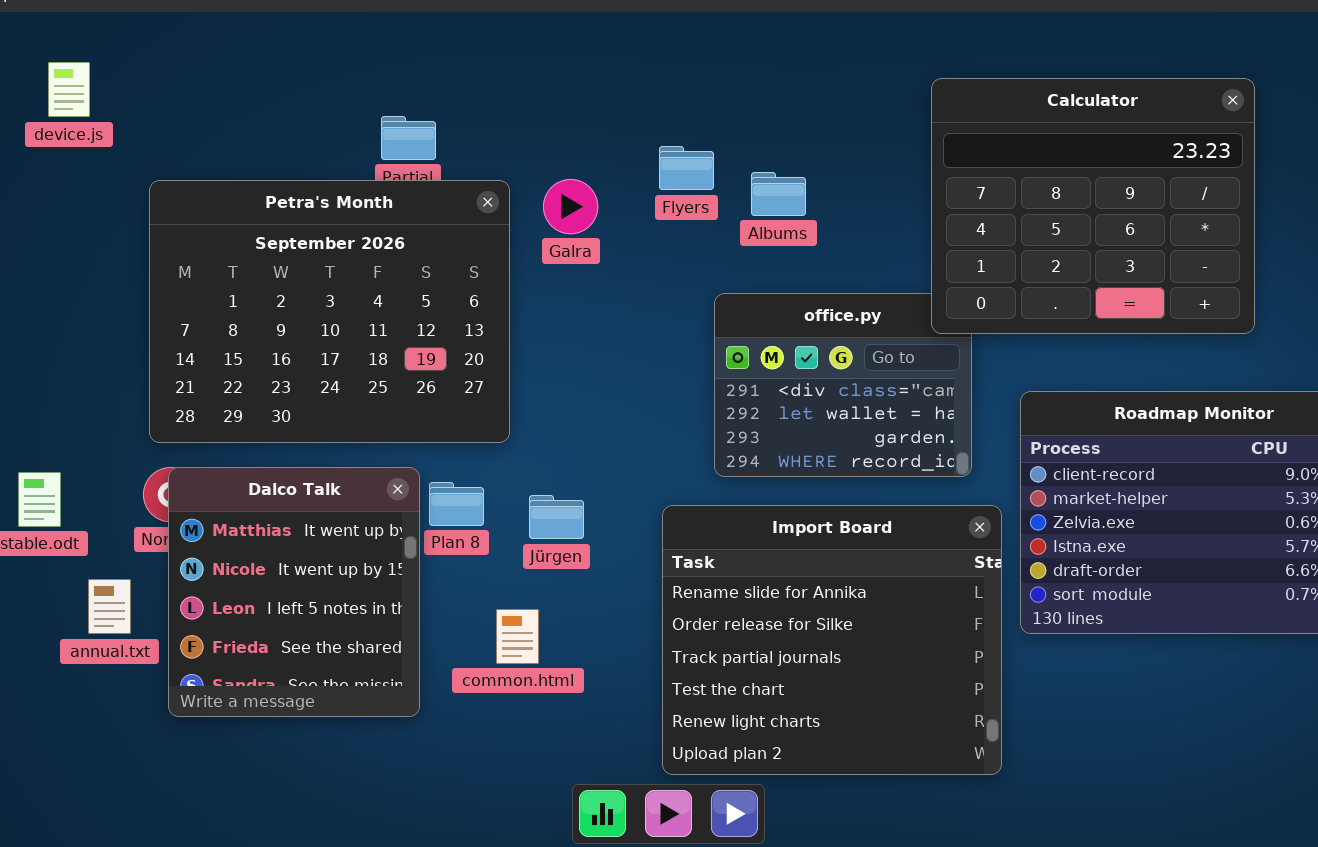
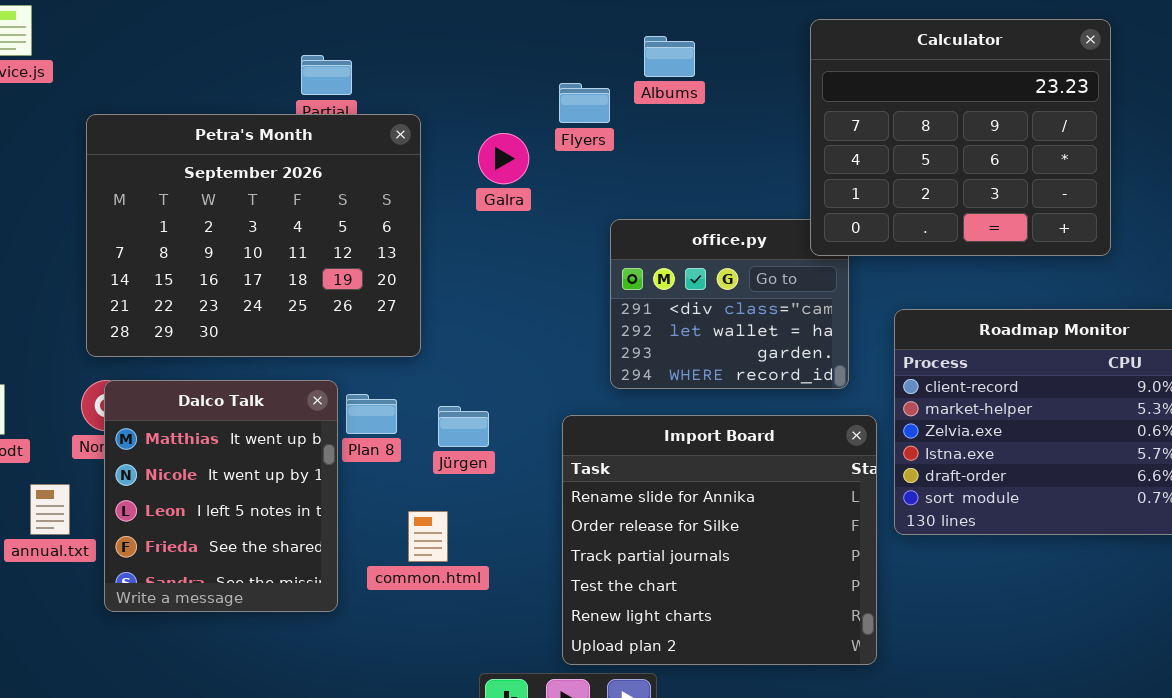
Albums: [751,172,806,216] -> [644,36,695,77], moved
Galra: [543,179,598,234] -> [478,133,529,184], moved

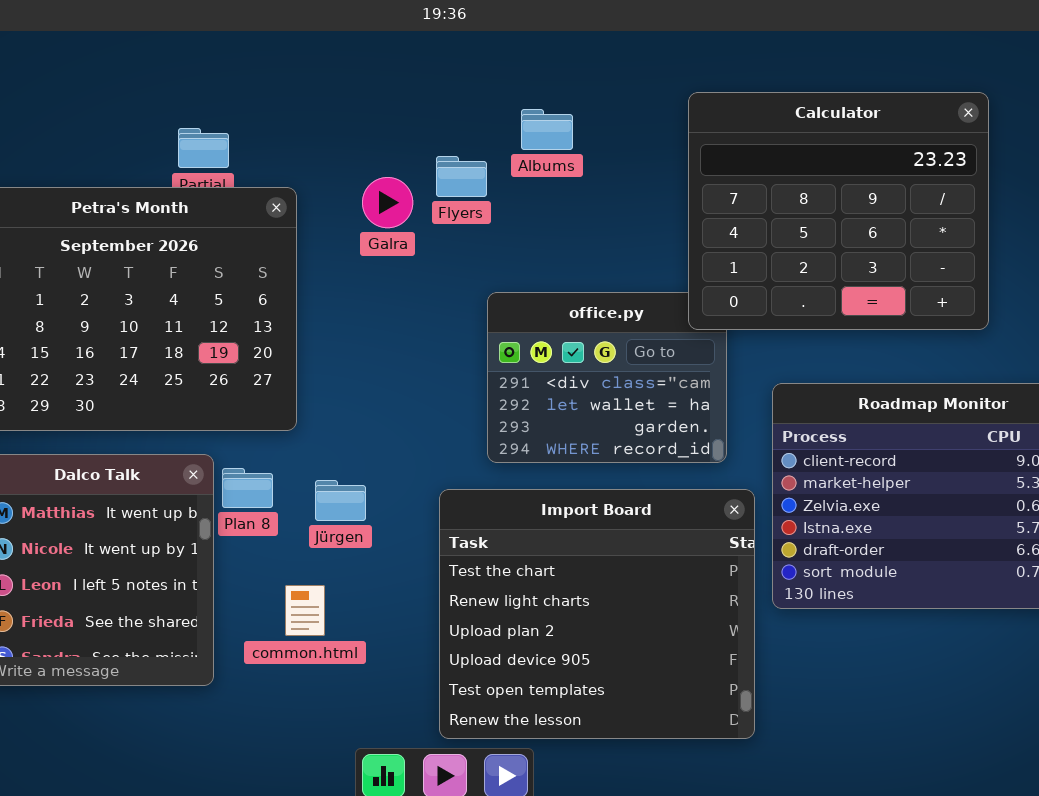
Galra: [478,133,529,184] -> [362,177,413,228], moved
Import Board: [562,415,877,665] -> [439,489,755,739], scrolled down 3 rows

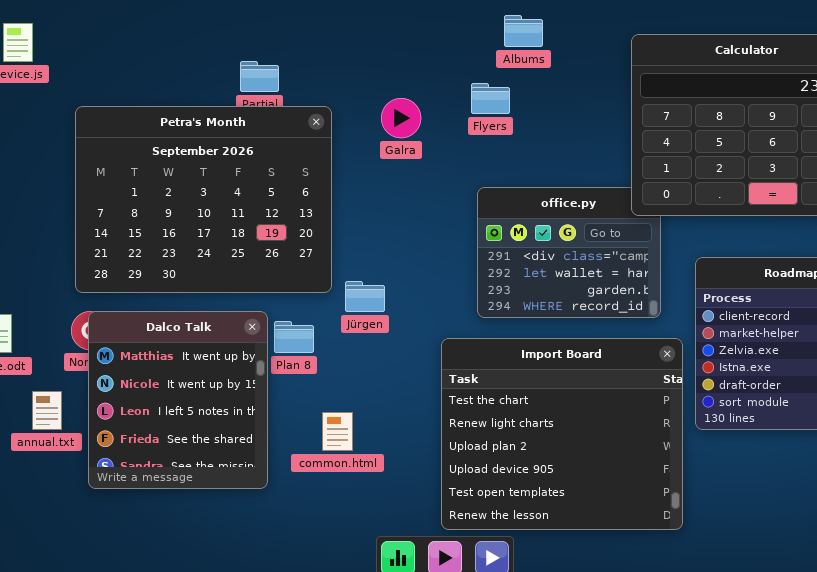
Albums: [521,109,573,150] -> [504,15,543,47], moved
Flyers: [436,156,487,197] -> [471,83,510,114], moved
Jürgen: [315,480,366,521] -> [345,281,385,312], moved

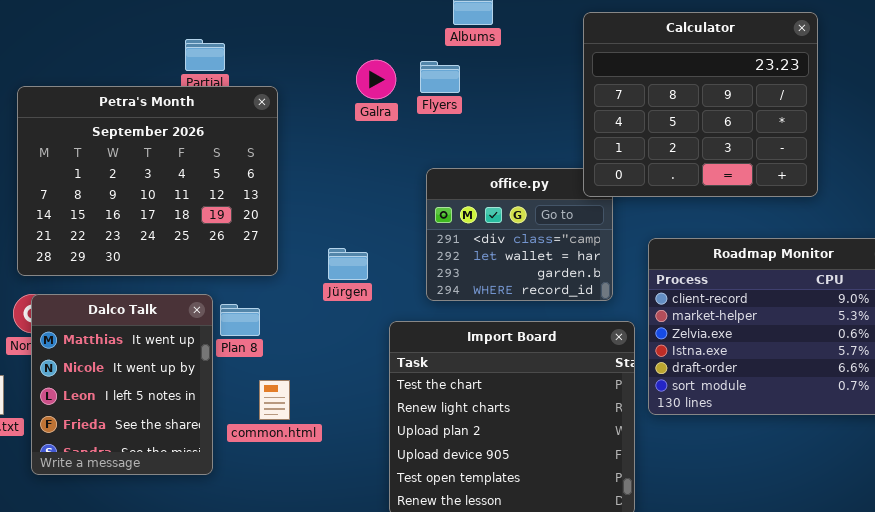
Galra: [381,98,421,138] -> [356,60,396,99], moved
Jürgen: [345,281,385,312] -> [328,248,368,280], moved
common.html: [322,412,353,451] -> [259,380,290,420], moved

